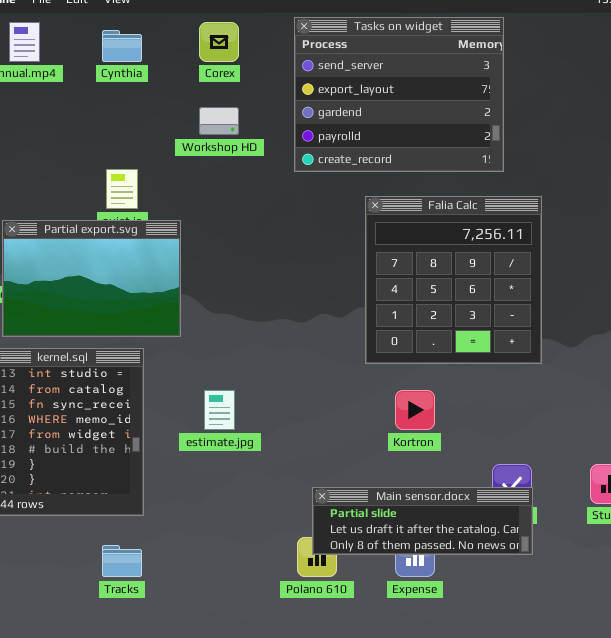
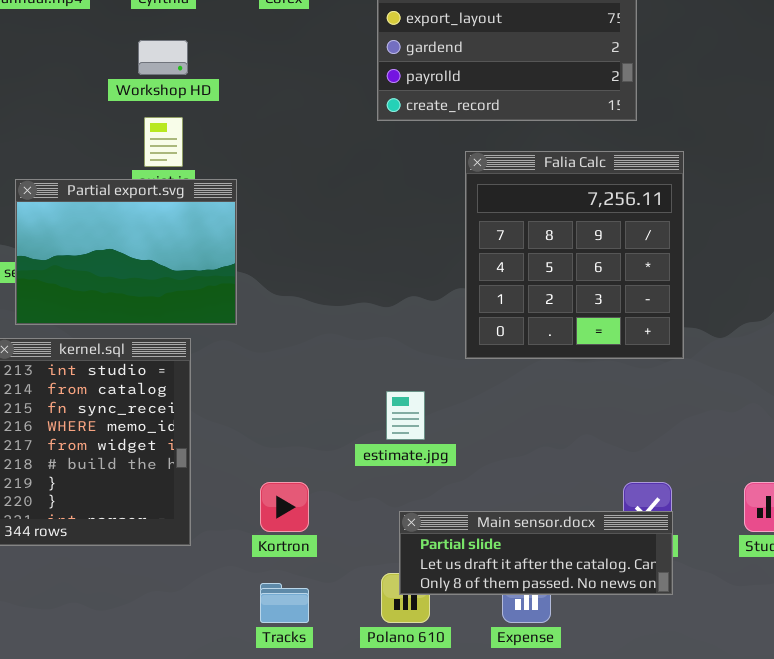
Workshop HD: [199,107,239,135] -> [138,40,188,75], moved
estimate.jpg: [204,390,235,430] -> [386,391,425,440], moved
Kortron: [395,390,435,430] -> [260,482,309,532], moved
Tracks: [102,545,142,577] -> [260,583,309,623], moved

